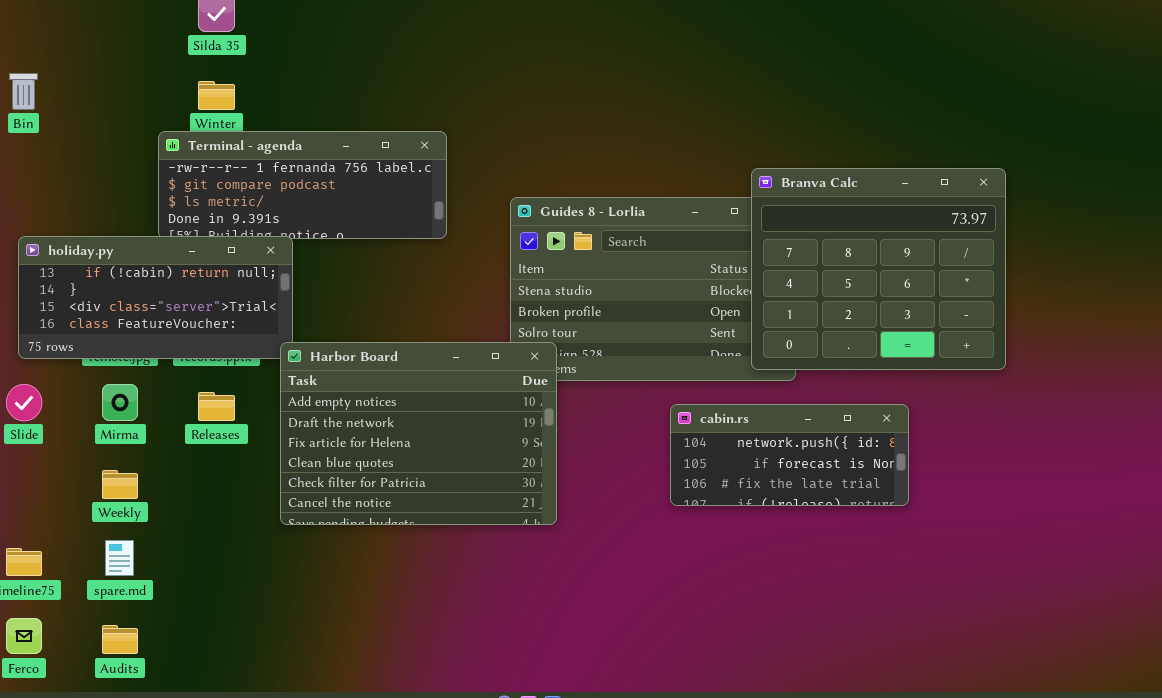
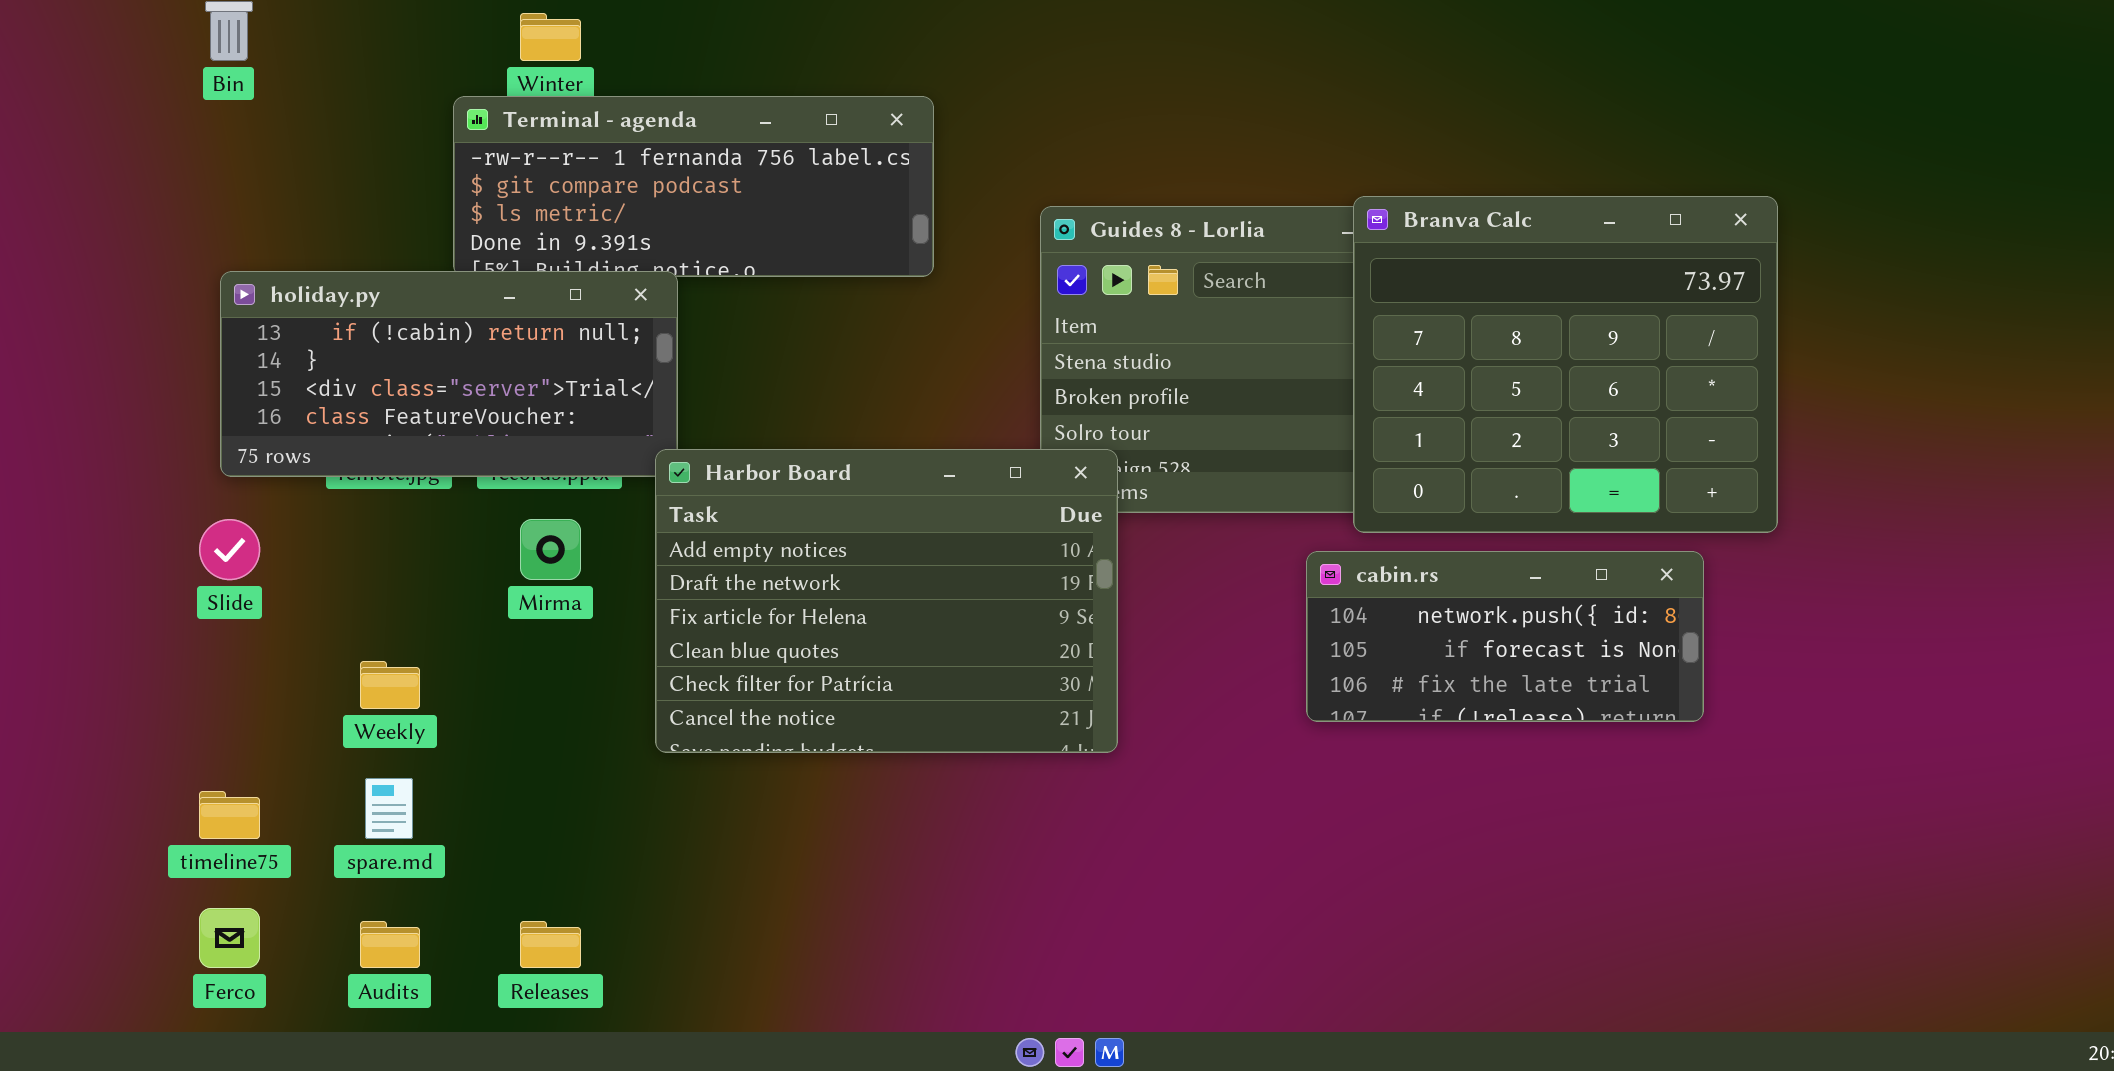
Branva Calc: [751,168,1006,370] -> [1353,196,1778,533], moved
Mirma: [102,384,138,421] -> [520,519,581,580], moved
Releases: [198,392,235,421] -> [520,921,581,968], moved

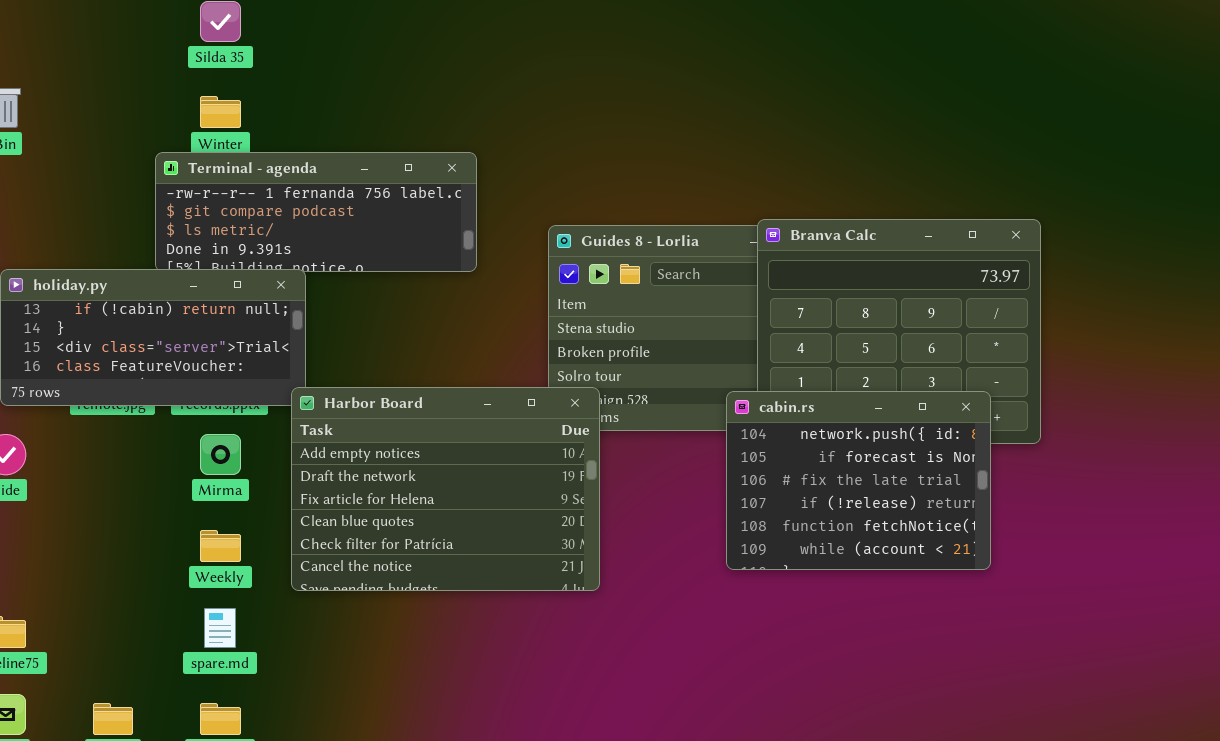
cabin.rs: [1306,551,1704,722] -> [726,391,991,570], resized
Weekly: [360,661,420,709] -> [200,530,241,562], moved
spare.md: [365,778,413,839] -> [204,608,236,648], moved

